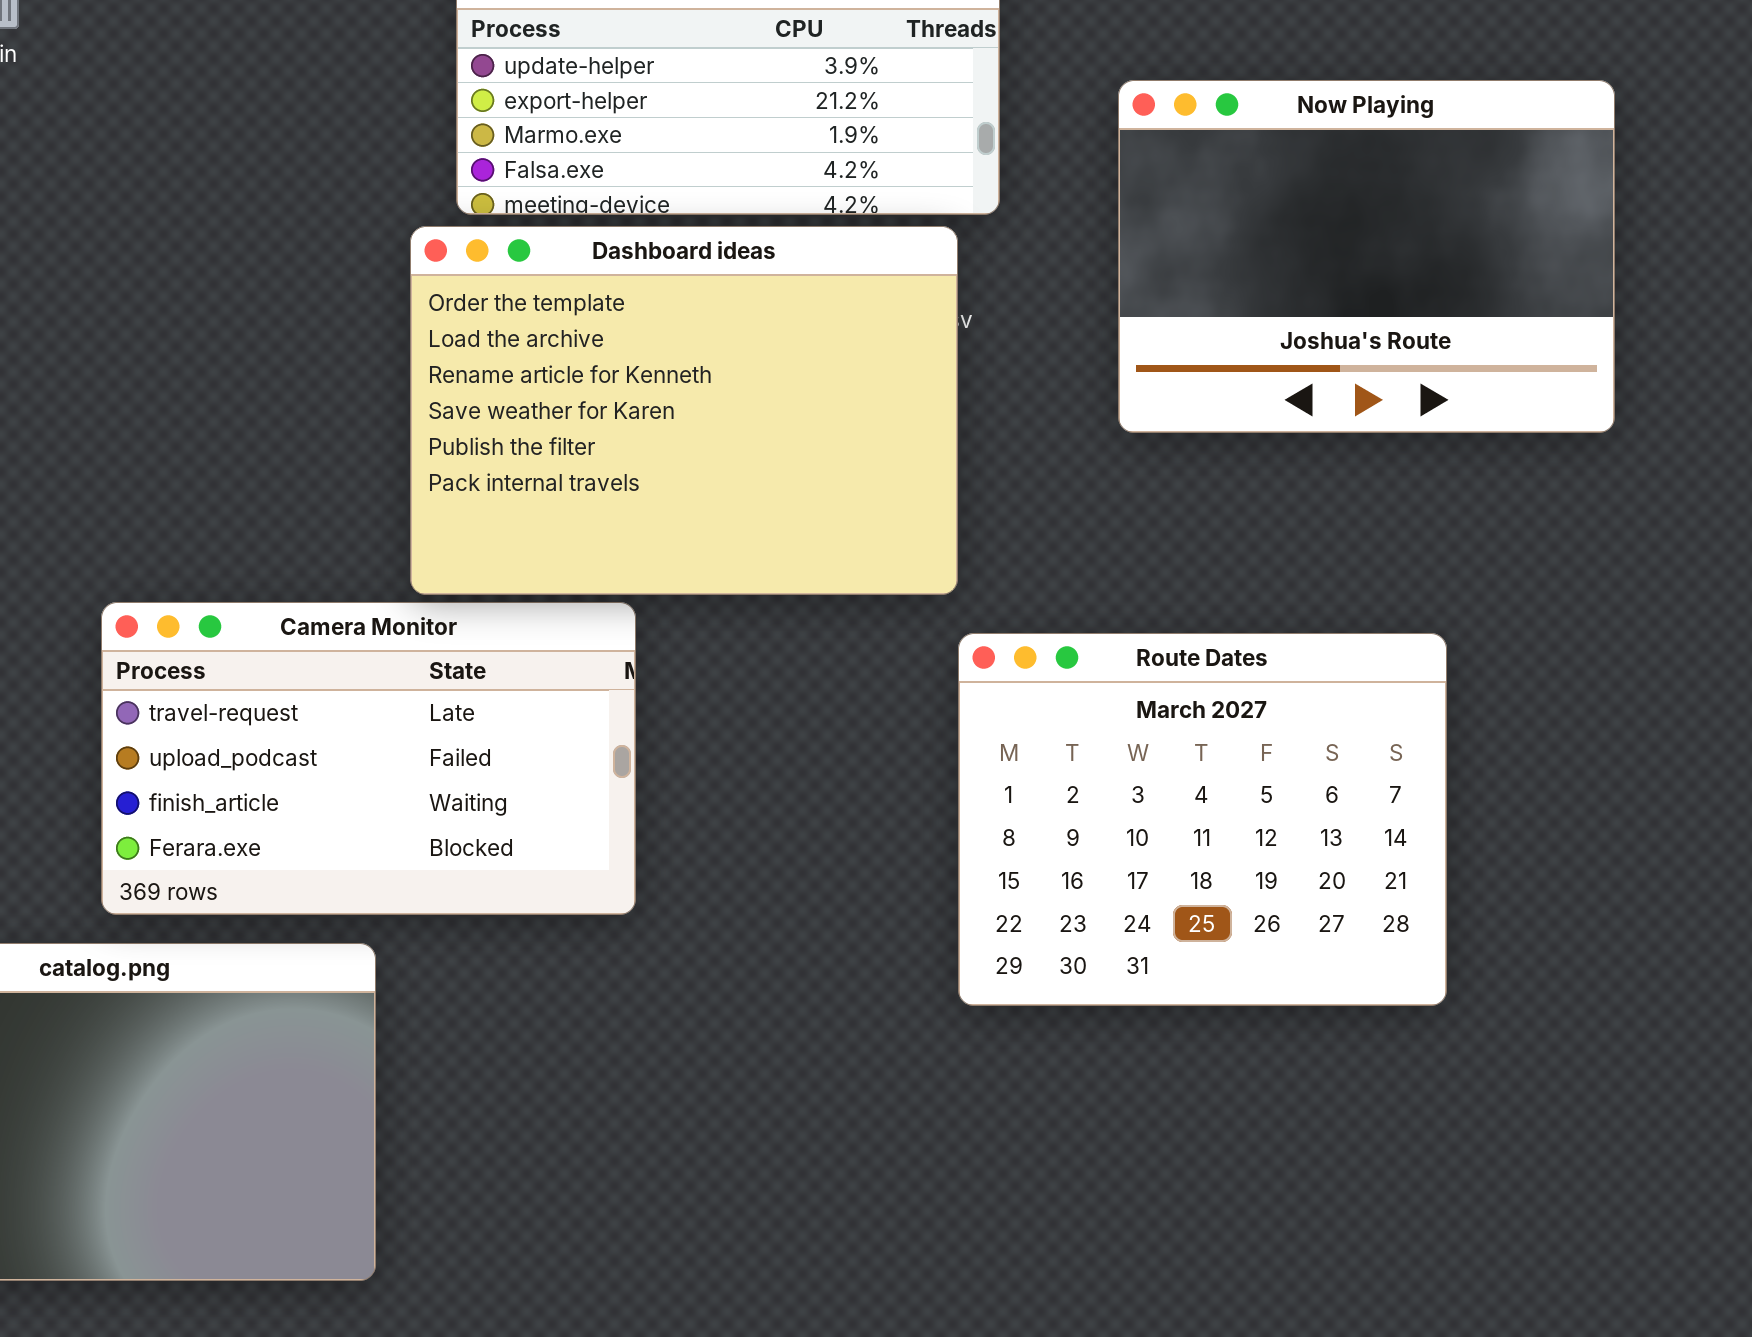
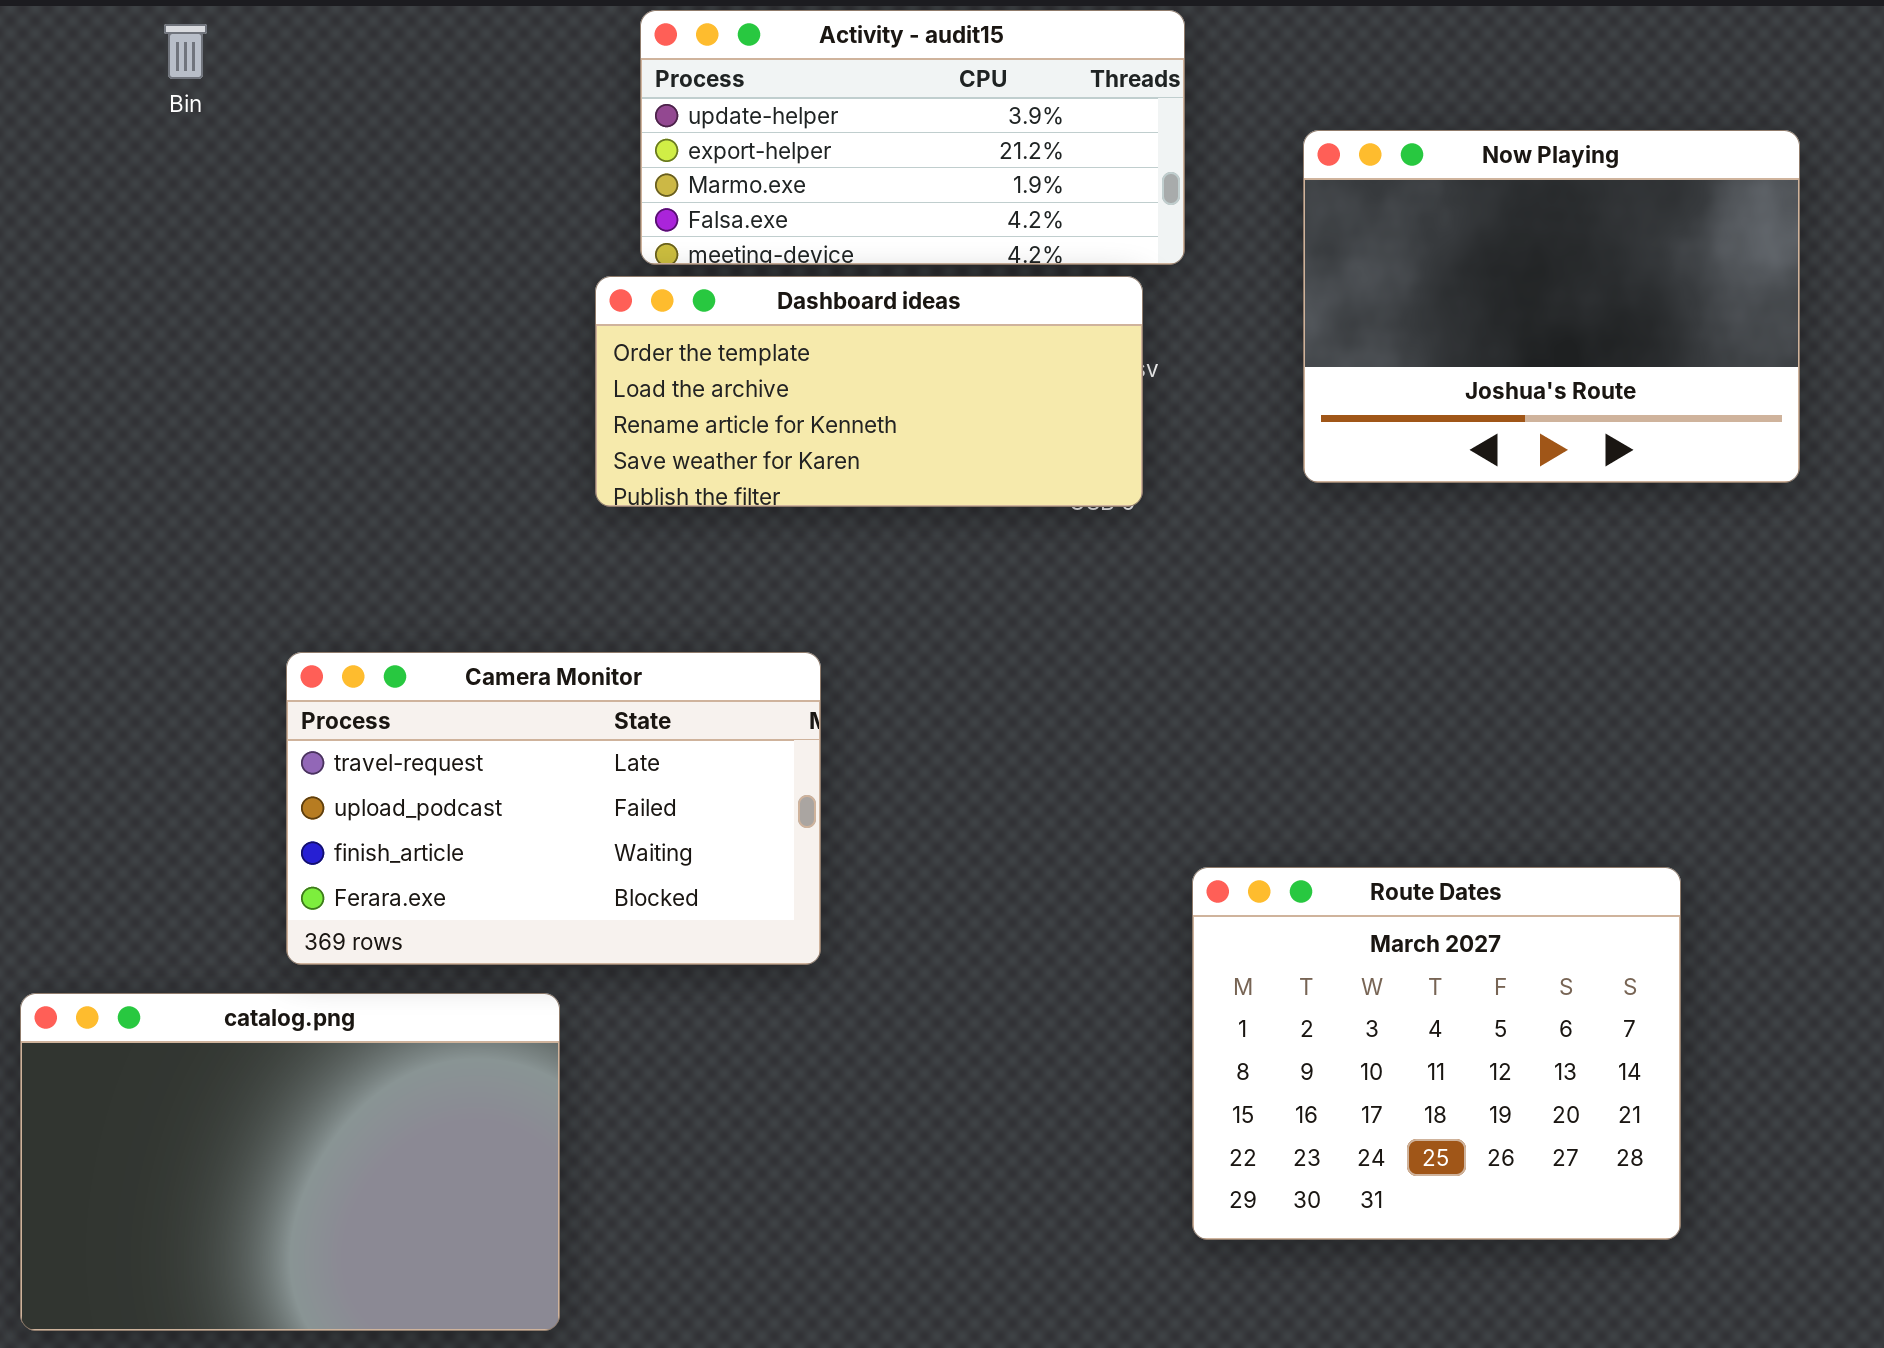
Dashboard ideas: [410,226,958,595] -> [595,276,1143,507], resized
Route Dates: [958,633,1447,1006] -> [1192,867,1681,1240], moved

